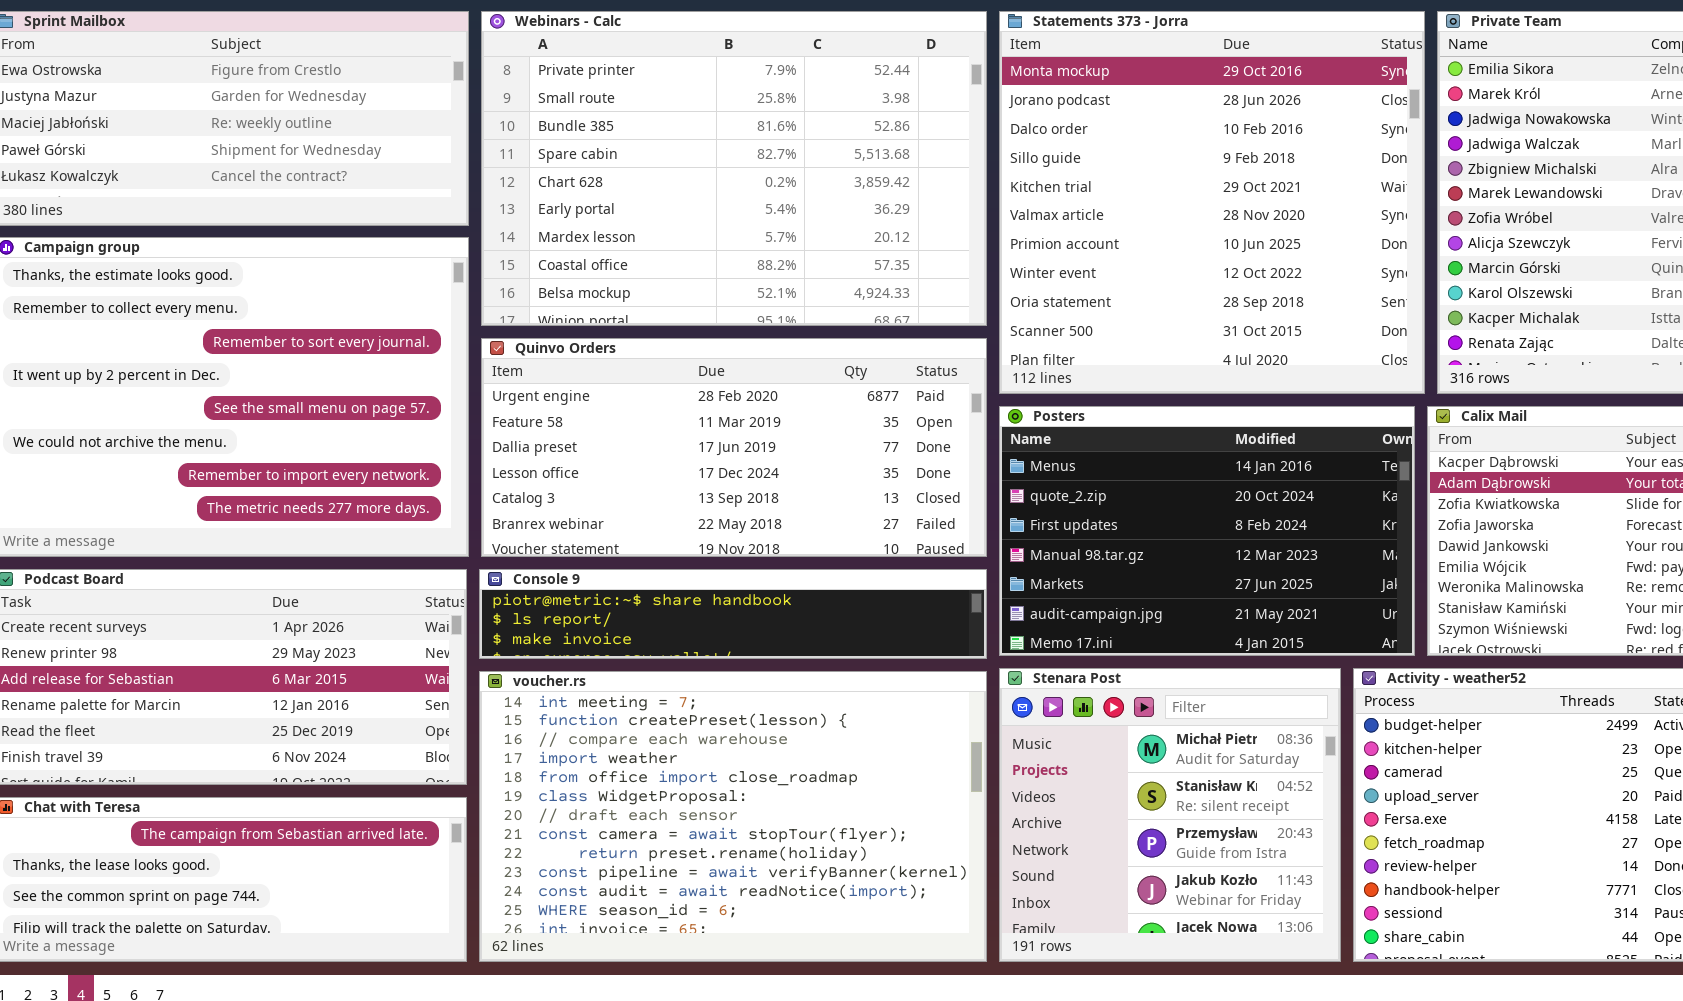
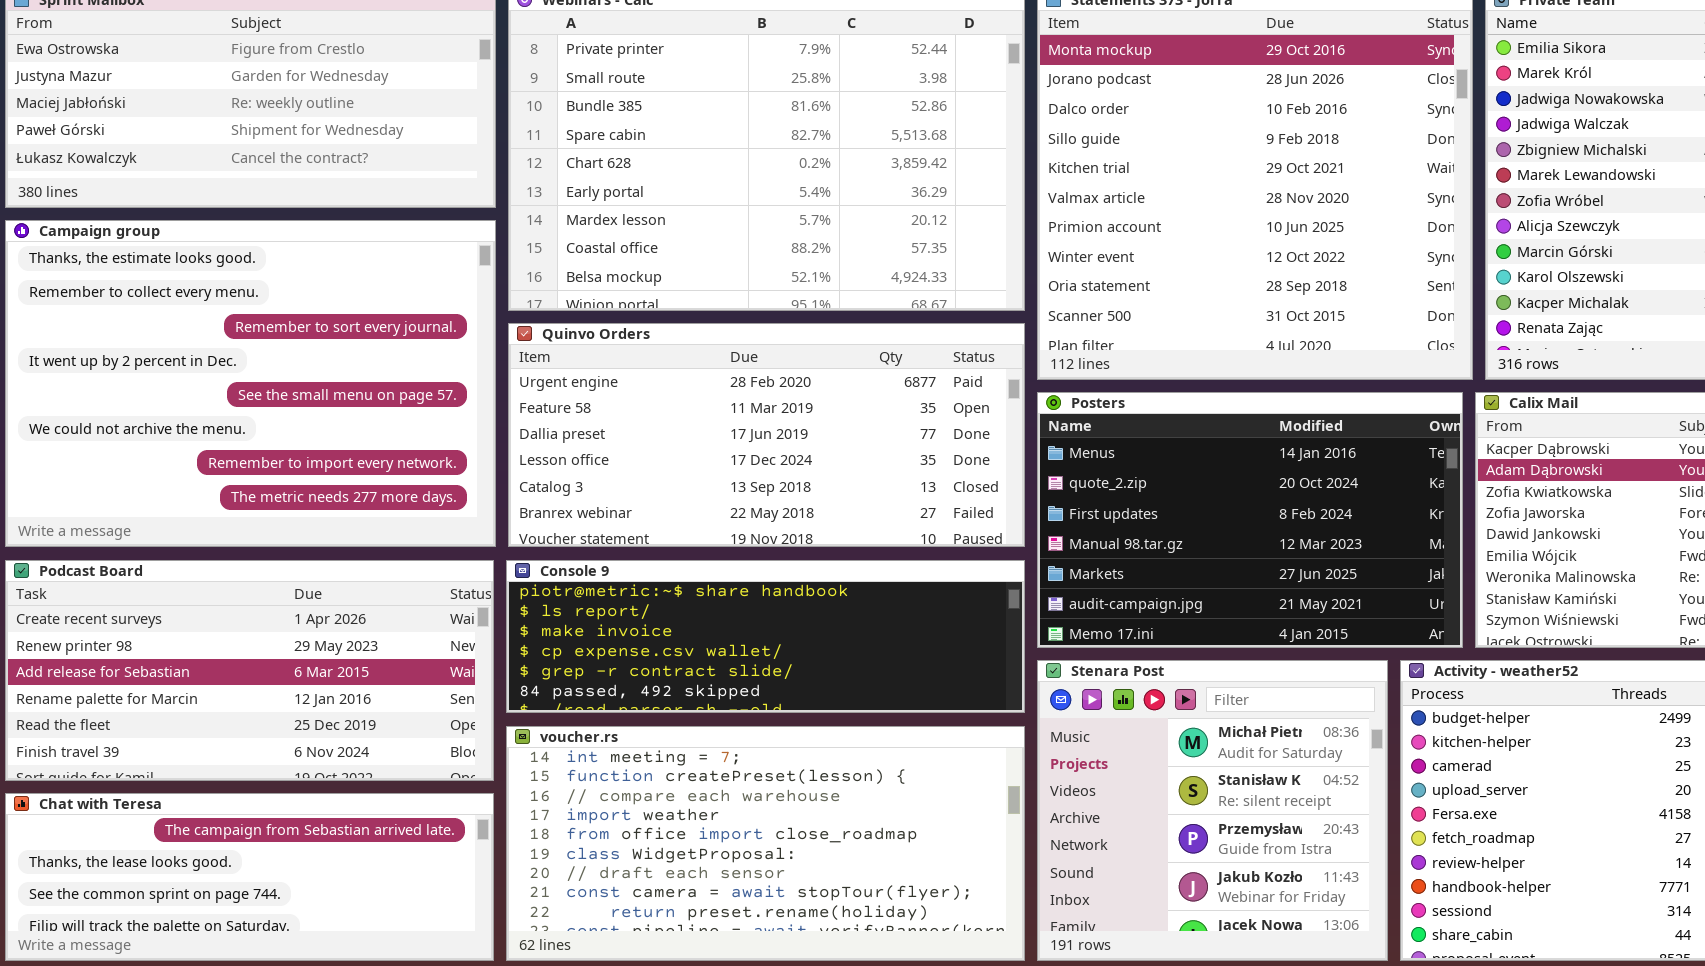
Console 9: [479,569,987,659] -> [506,560,1025,713], resized
voucher.rs: [479,671,987,962] -> [506,726,1025,961], resized

